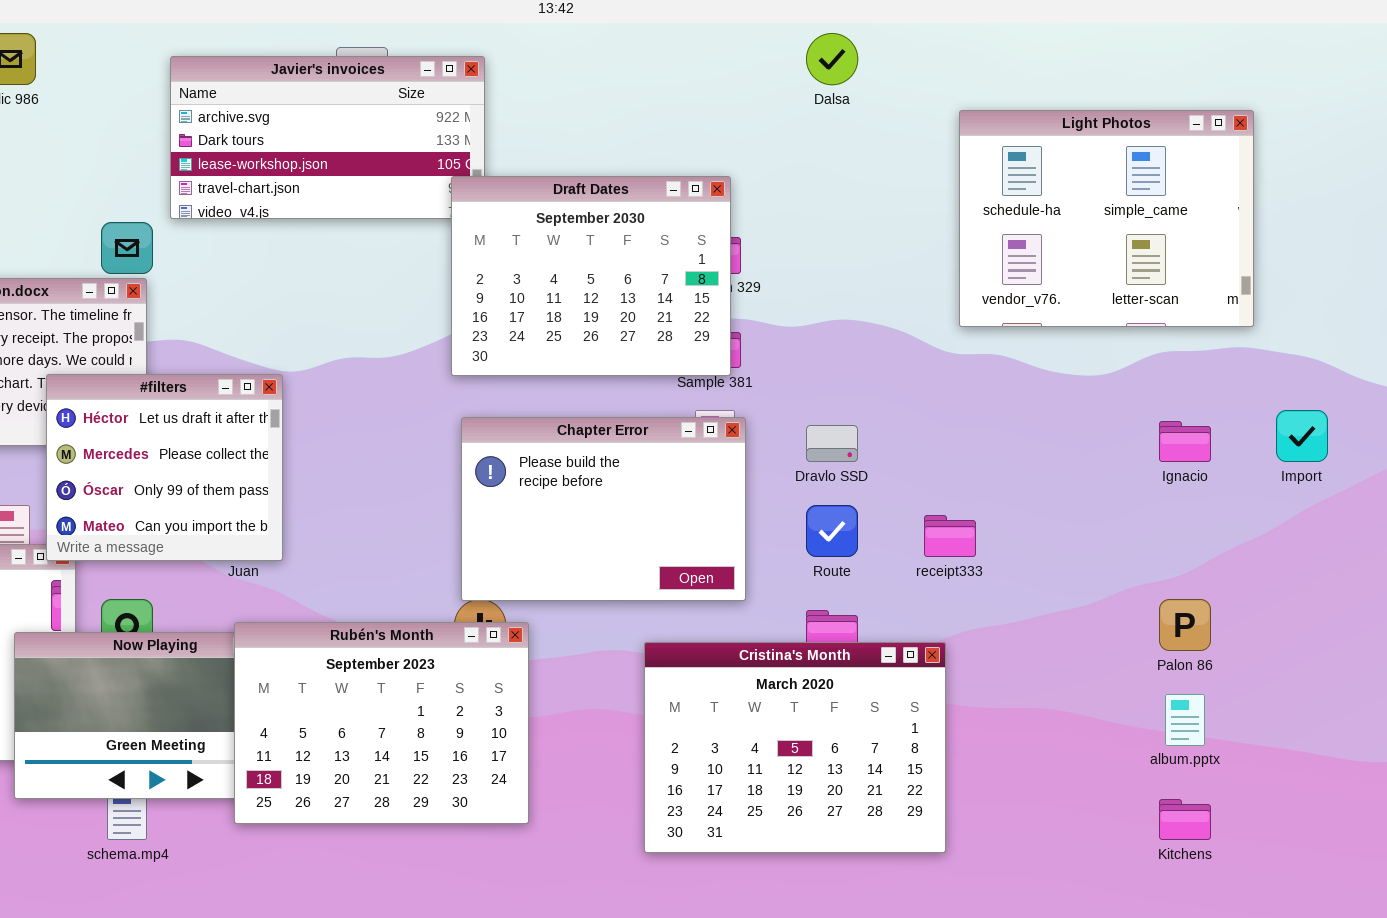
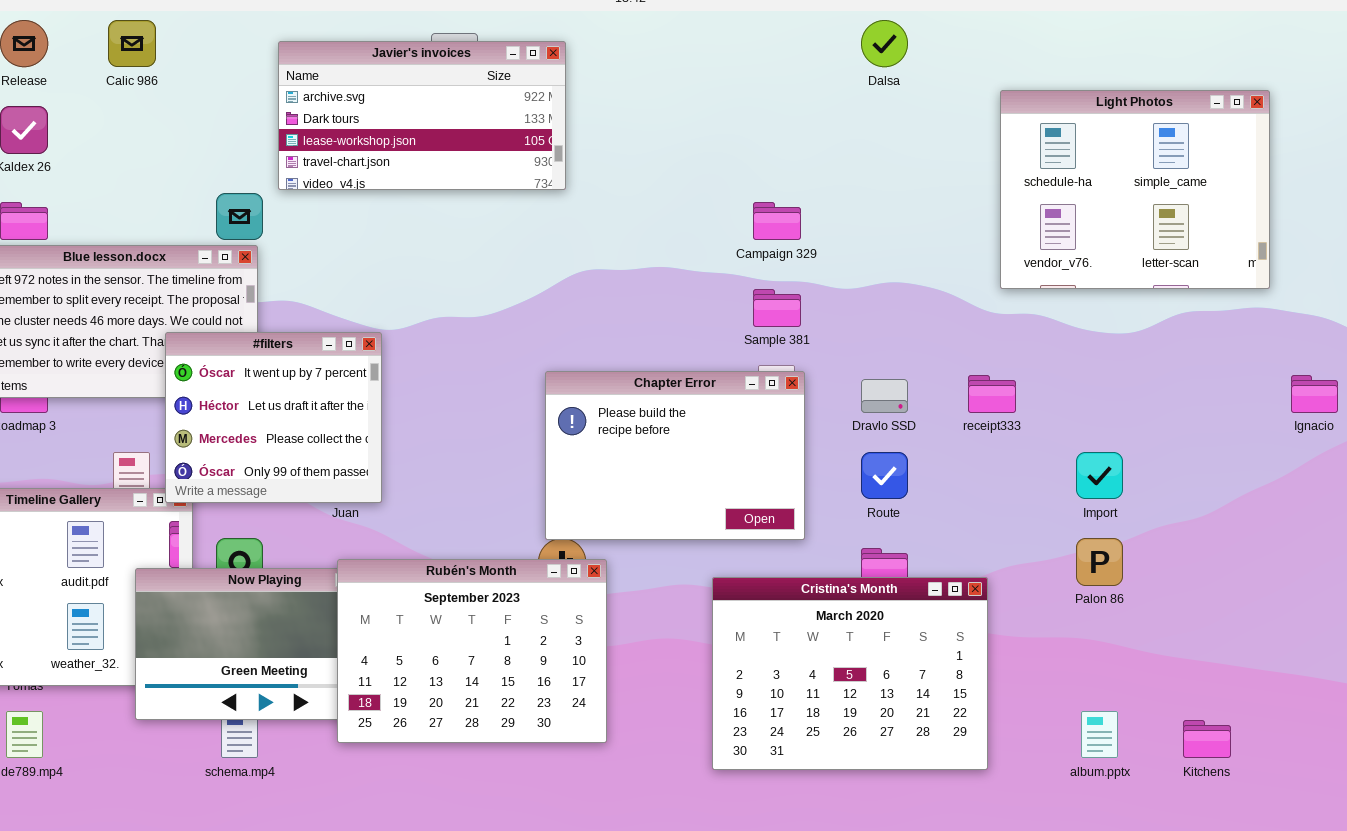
Draft Dates: [451,176,731,376] -> none, closed
#filters: [46,374,283,561] -> [165,332,382,503], scrolled up 1 row
Import: [1276,410,1328,462] -> [1076,452,1123,499], moved
Ignacio: [1159,421,1211,462] -> [1291,375,1338,413], moved
receipt333: [924,515,976,557] -> [968,375,1016,413], moved
Palon 86: [1159,599,1211,651] -> [1076,538,1123,586], moved
album.pptx: [1165,694,1205,746] -> [1081,711,1118,758], moved

